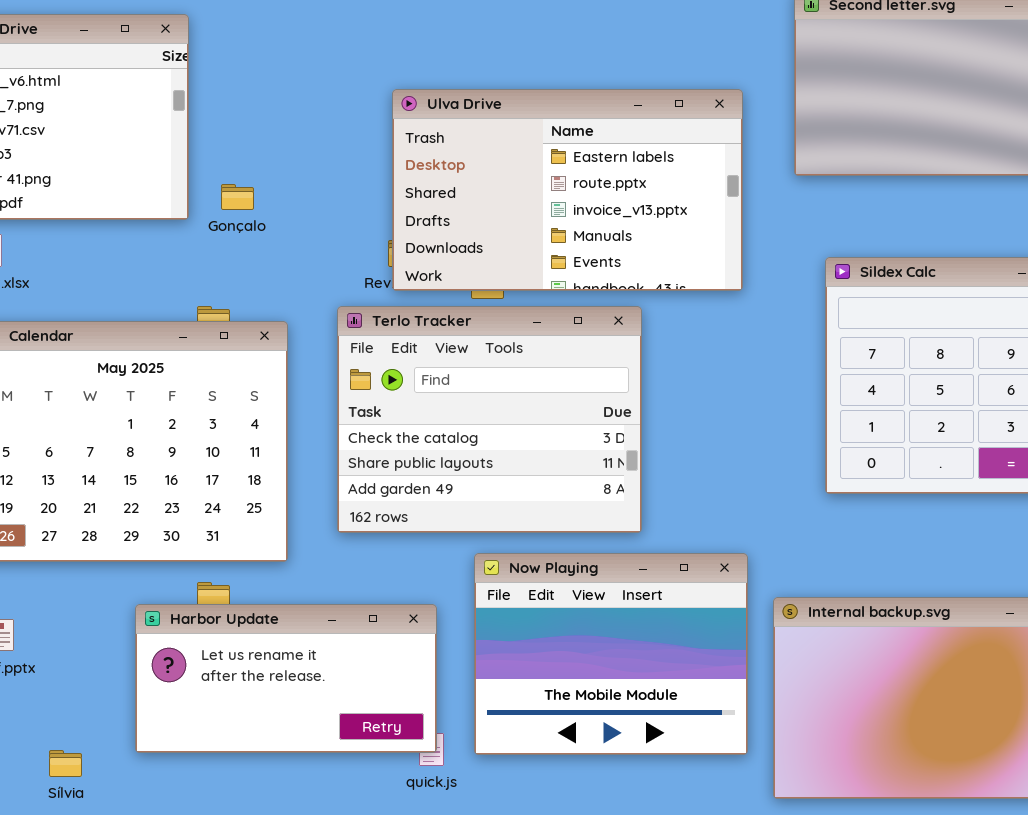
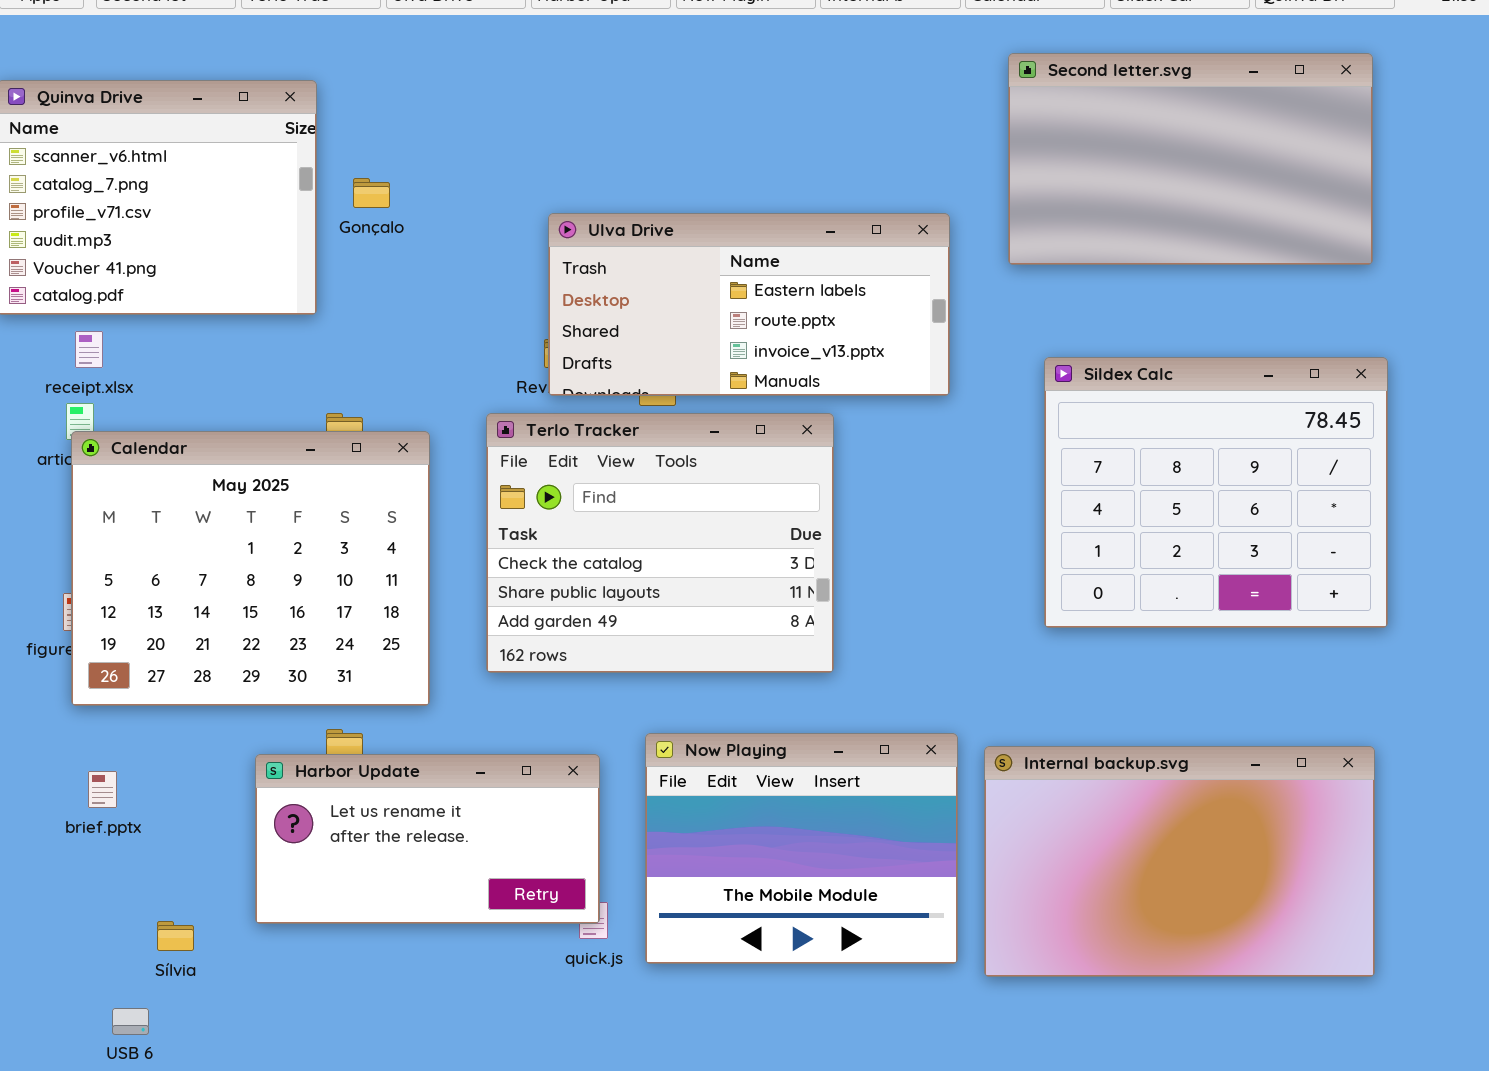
Ulva Drive: [392,89,743,291] -> [548,213,950,396], resized
Gonçalo: [221,184,254,210] -> [353,178,390,208], moved
Now Playing: [474,553,748,755] -> [645,733,958,964], moved

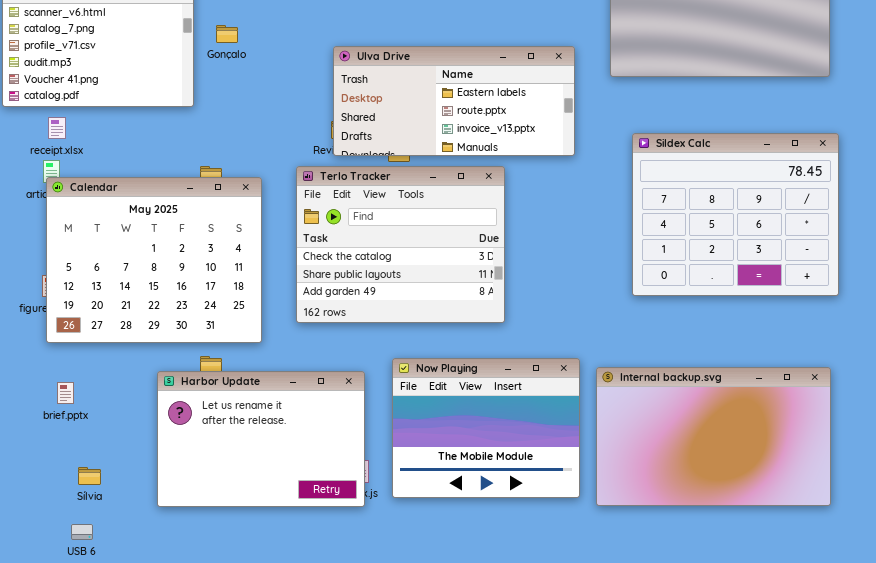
Harbor Update: [255,754,600,924] -> [157,371,365,507], resized
Sílvia: [157,921,194,951] -> [78,467,101,485], moved

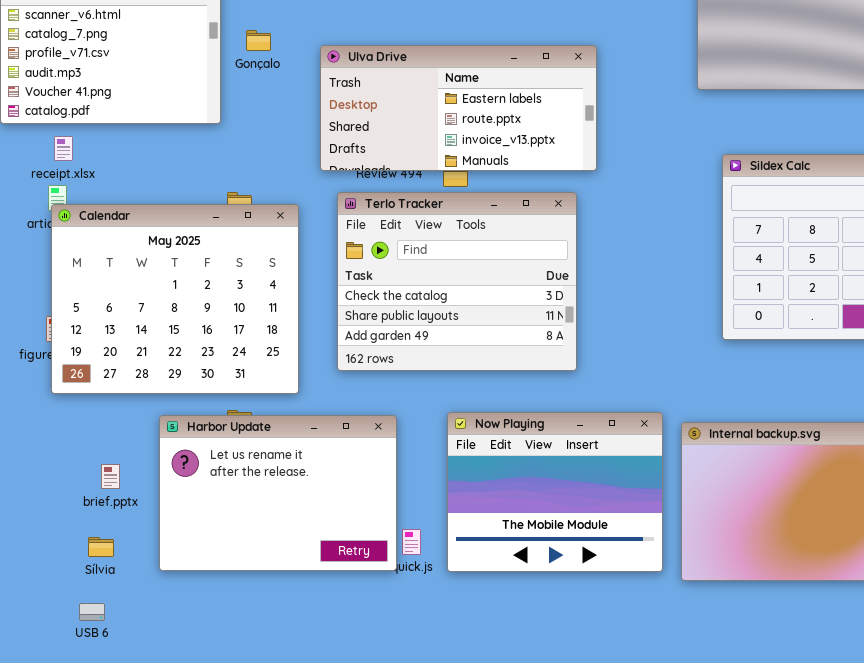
Ulva Drive: [333,46,575,156] -> [320,45,597,171], moved
Harbor Update: [157,371,365,507] -> [159,415,397,571], moved
brief.pptx: [57,382,74,404] -> [101,464,120,489], moved

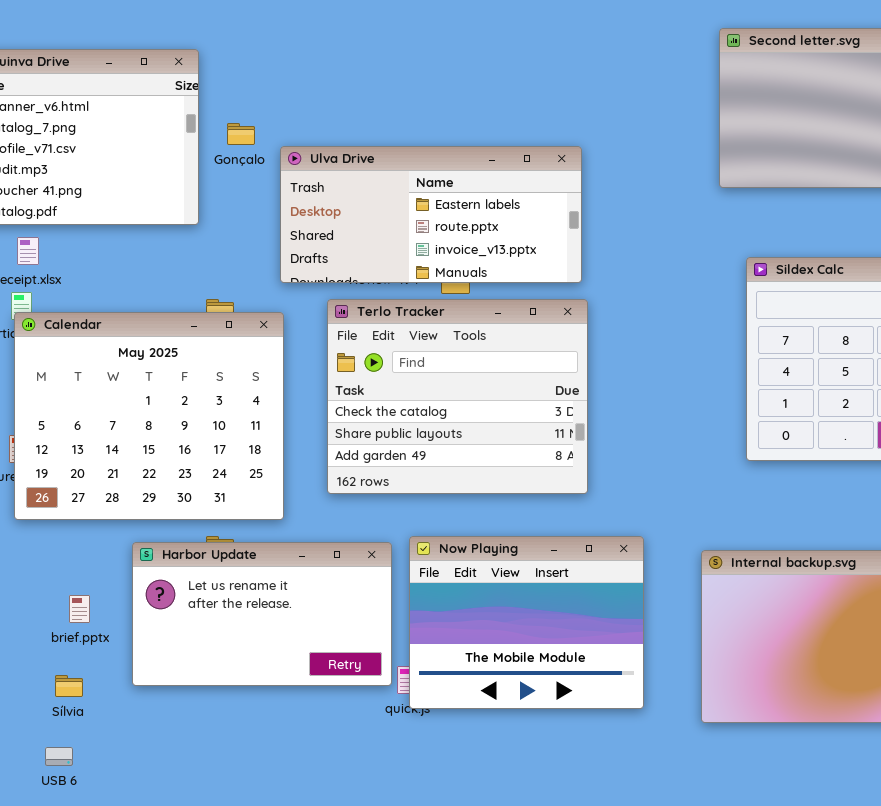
Ulva Drive: [320,45,597,171] -> [280,146,582,283], moved
Now Playing: [447,412,663,572] -> [409,536,644,709], moved
Harbor Update: [159,415,397,571] -> [132,542,392,686], resized

